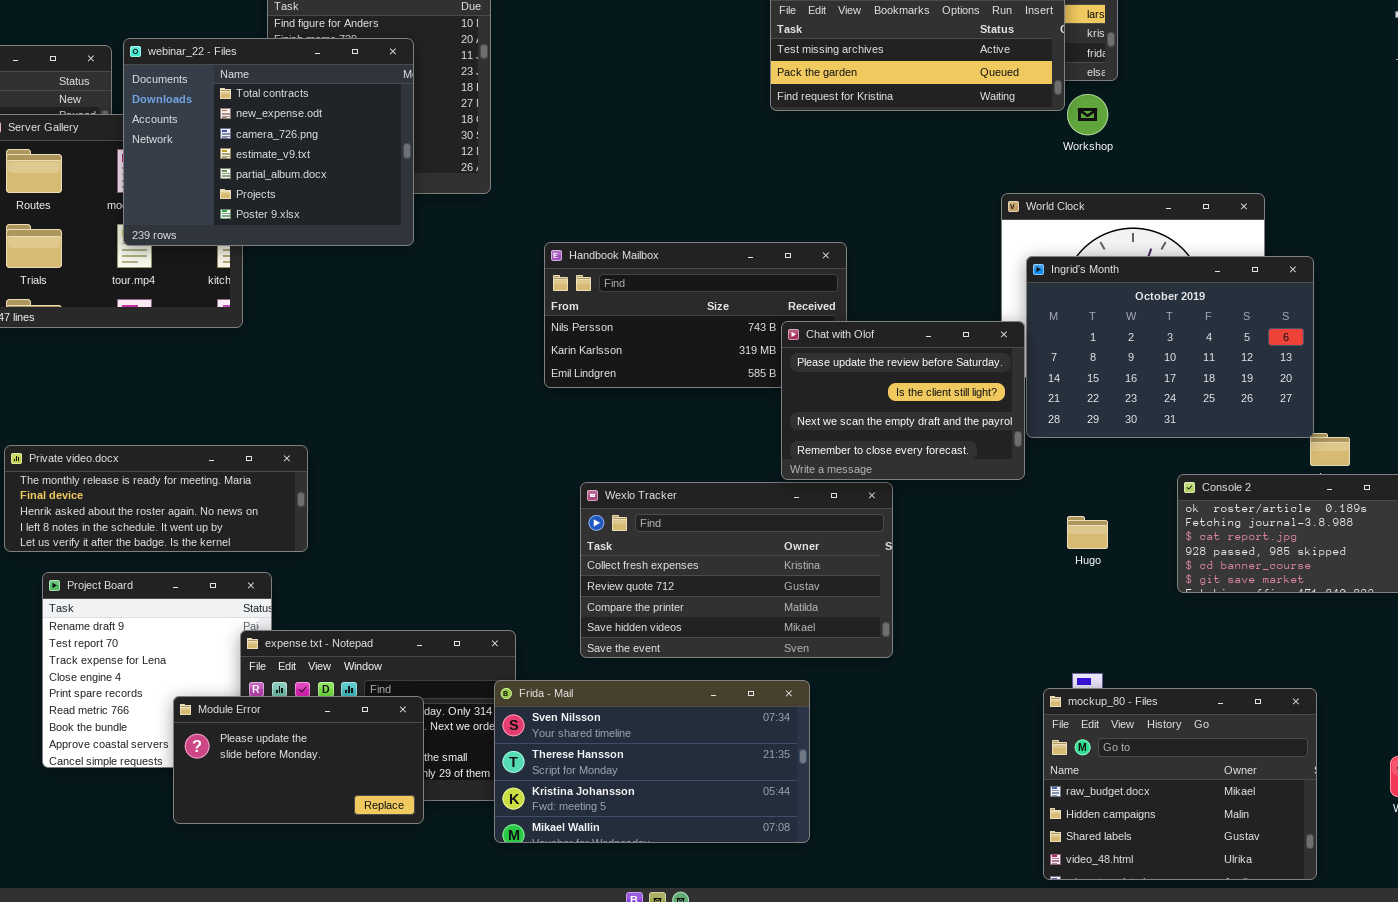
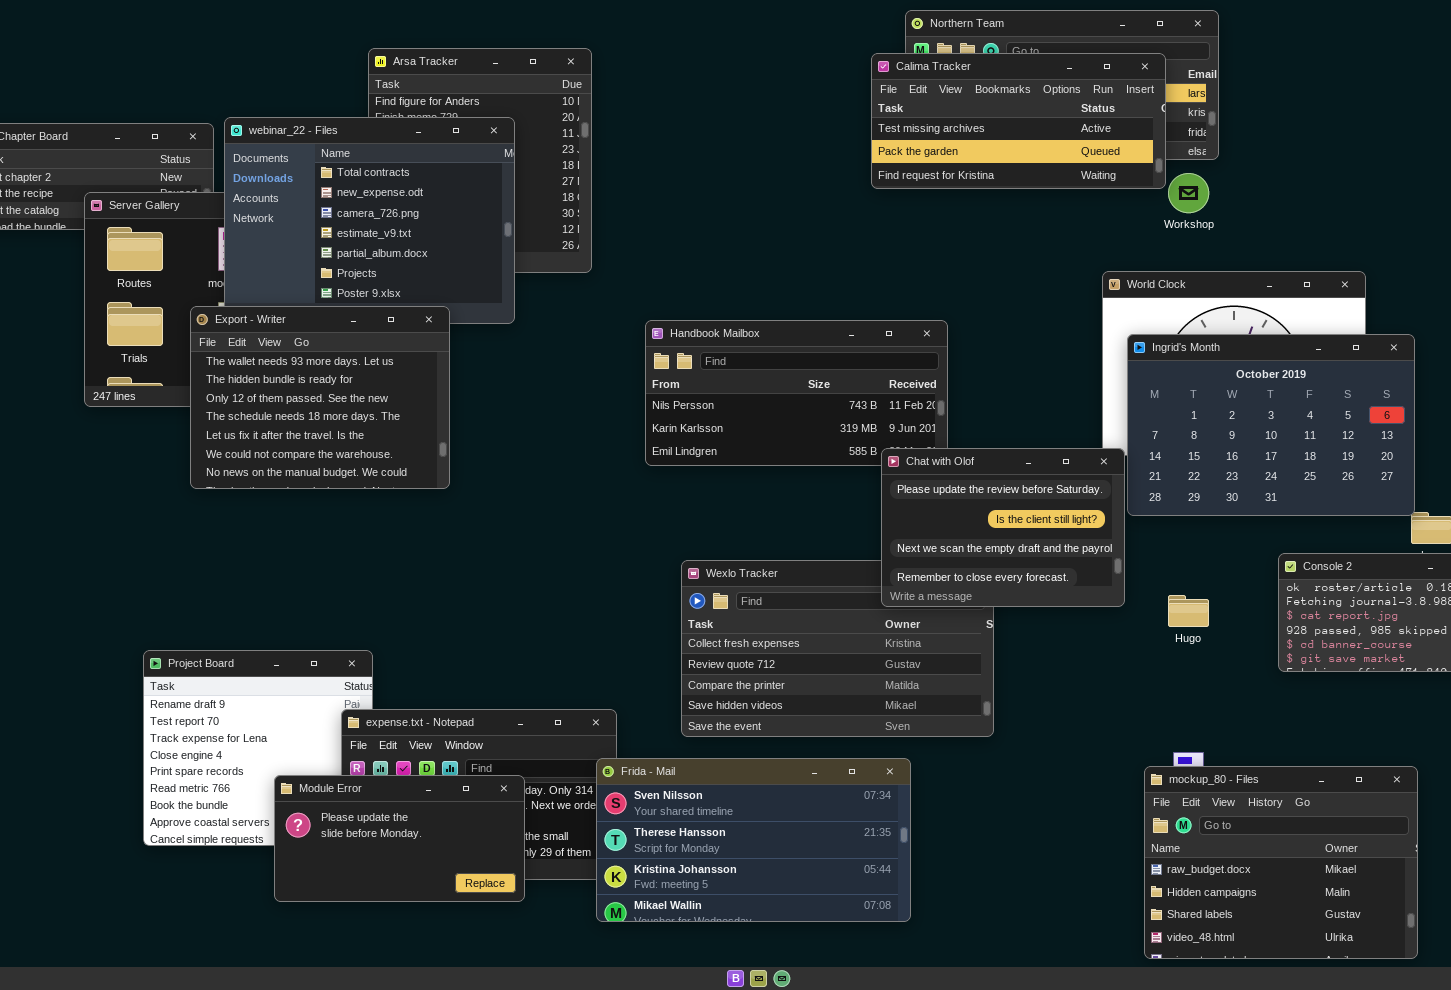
Export - Writer: none -> [190,306,450,489], opened
Chat with Olof: [781,321,1025,480] -> [881,448,1125,607], moved
Private video.docx: [4,445,308,552] -> none, closed

